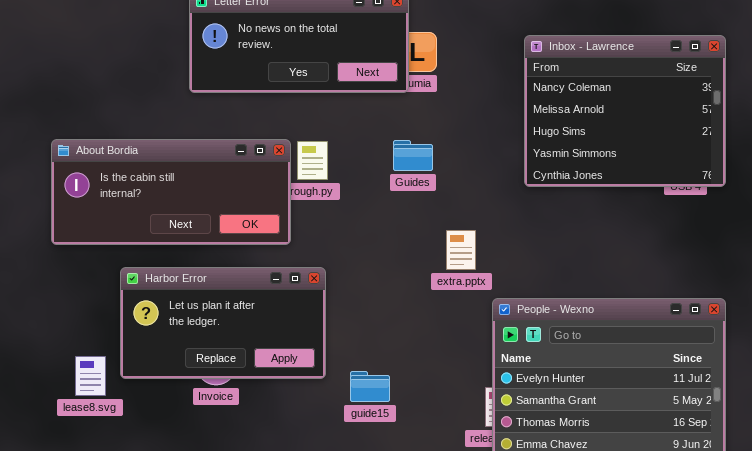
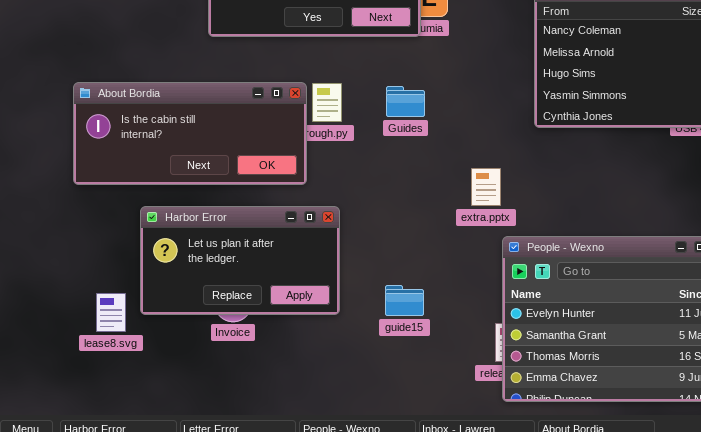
Guides: [393,140,433,171] -> [386,86,425,117], moved
extra.pptx: [446,230,476,270] -> [471,168,501,206], moved
guide15: [350,371,390,402] -> [385,285,424,316], moved

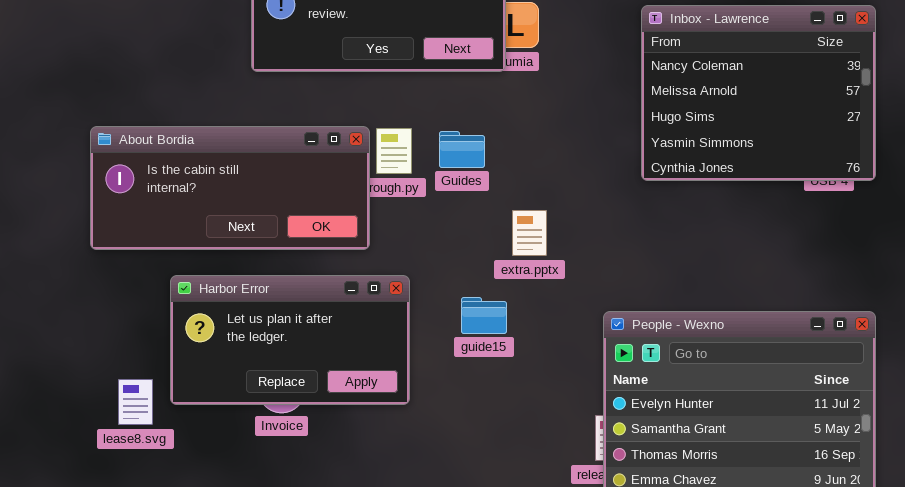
Guides: [386,86,425,117] -> [439,131,485,168], moved
extra.pptx: [471,168,501,206] -> [512,210,547,256], moved
guide15: [385,285,424,316] -> [461,297,507,334], moved

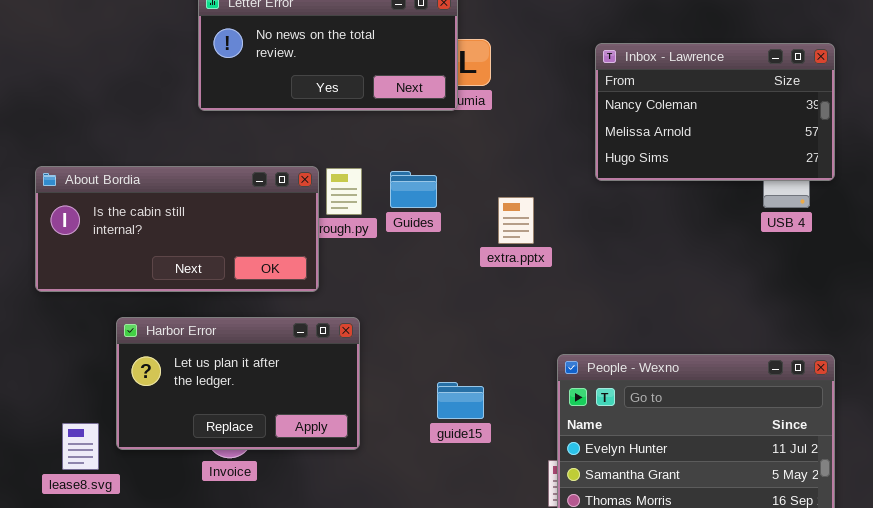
Inbox - Lawrence: [641,5,876,181] -> [595,43,835,181], resized
extra.pptx: [512,210,547,256] -> [498,197,534,244], moved
guide15: [461,297,507,334] -> [437,382,484,419], moved

